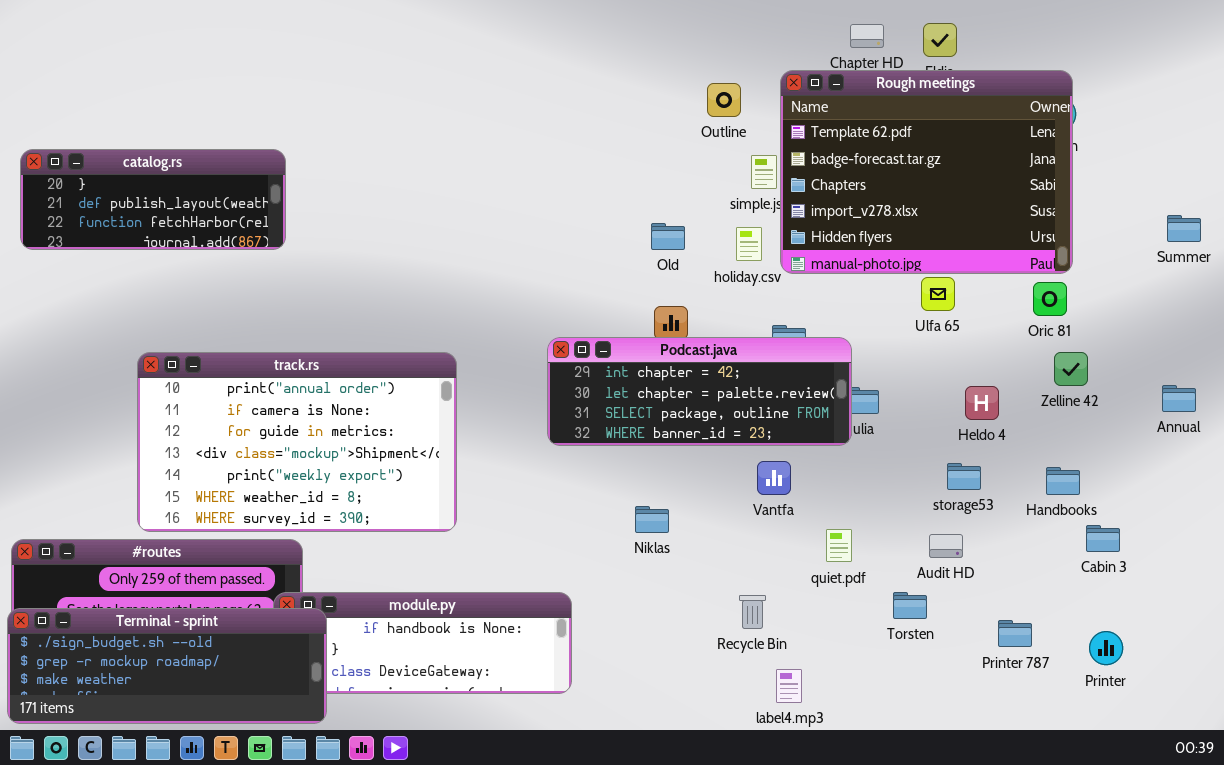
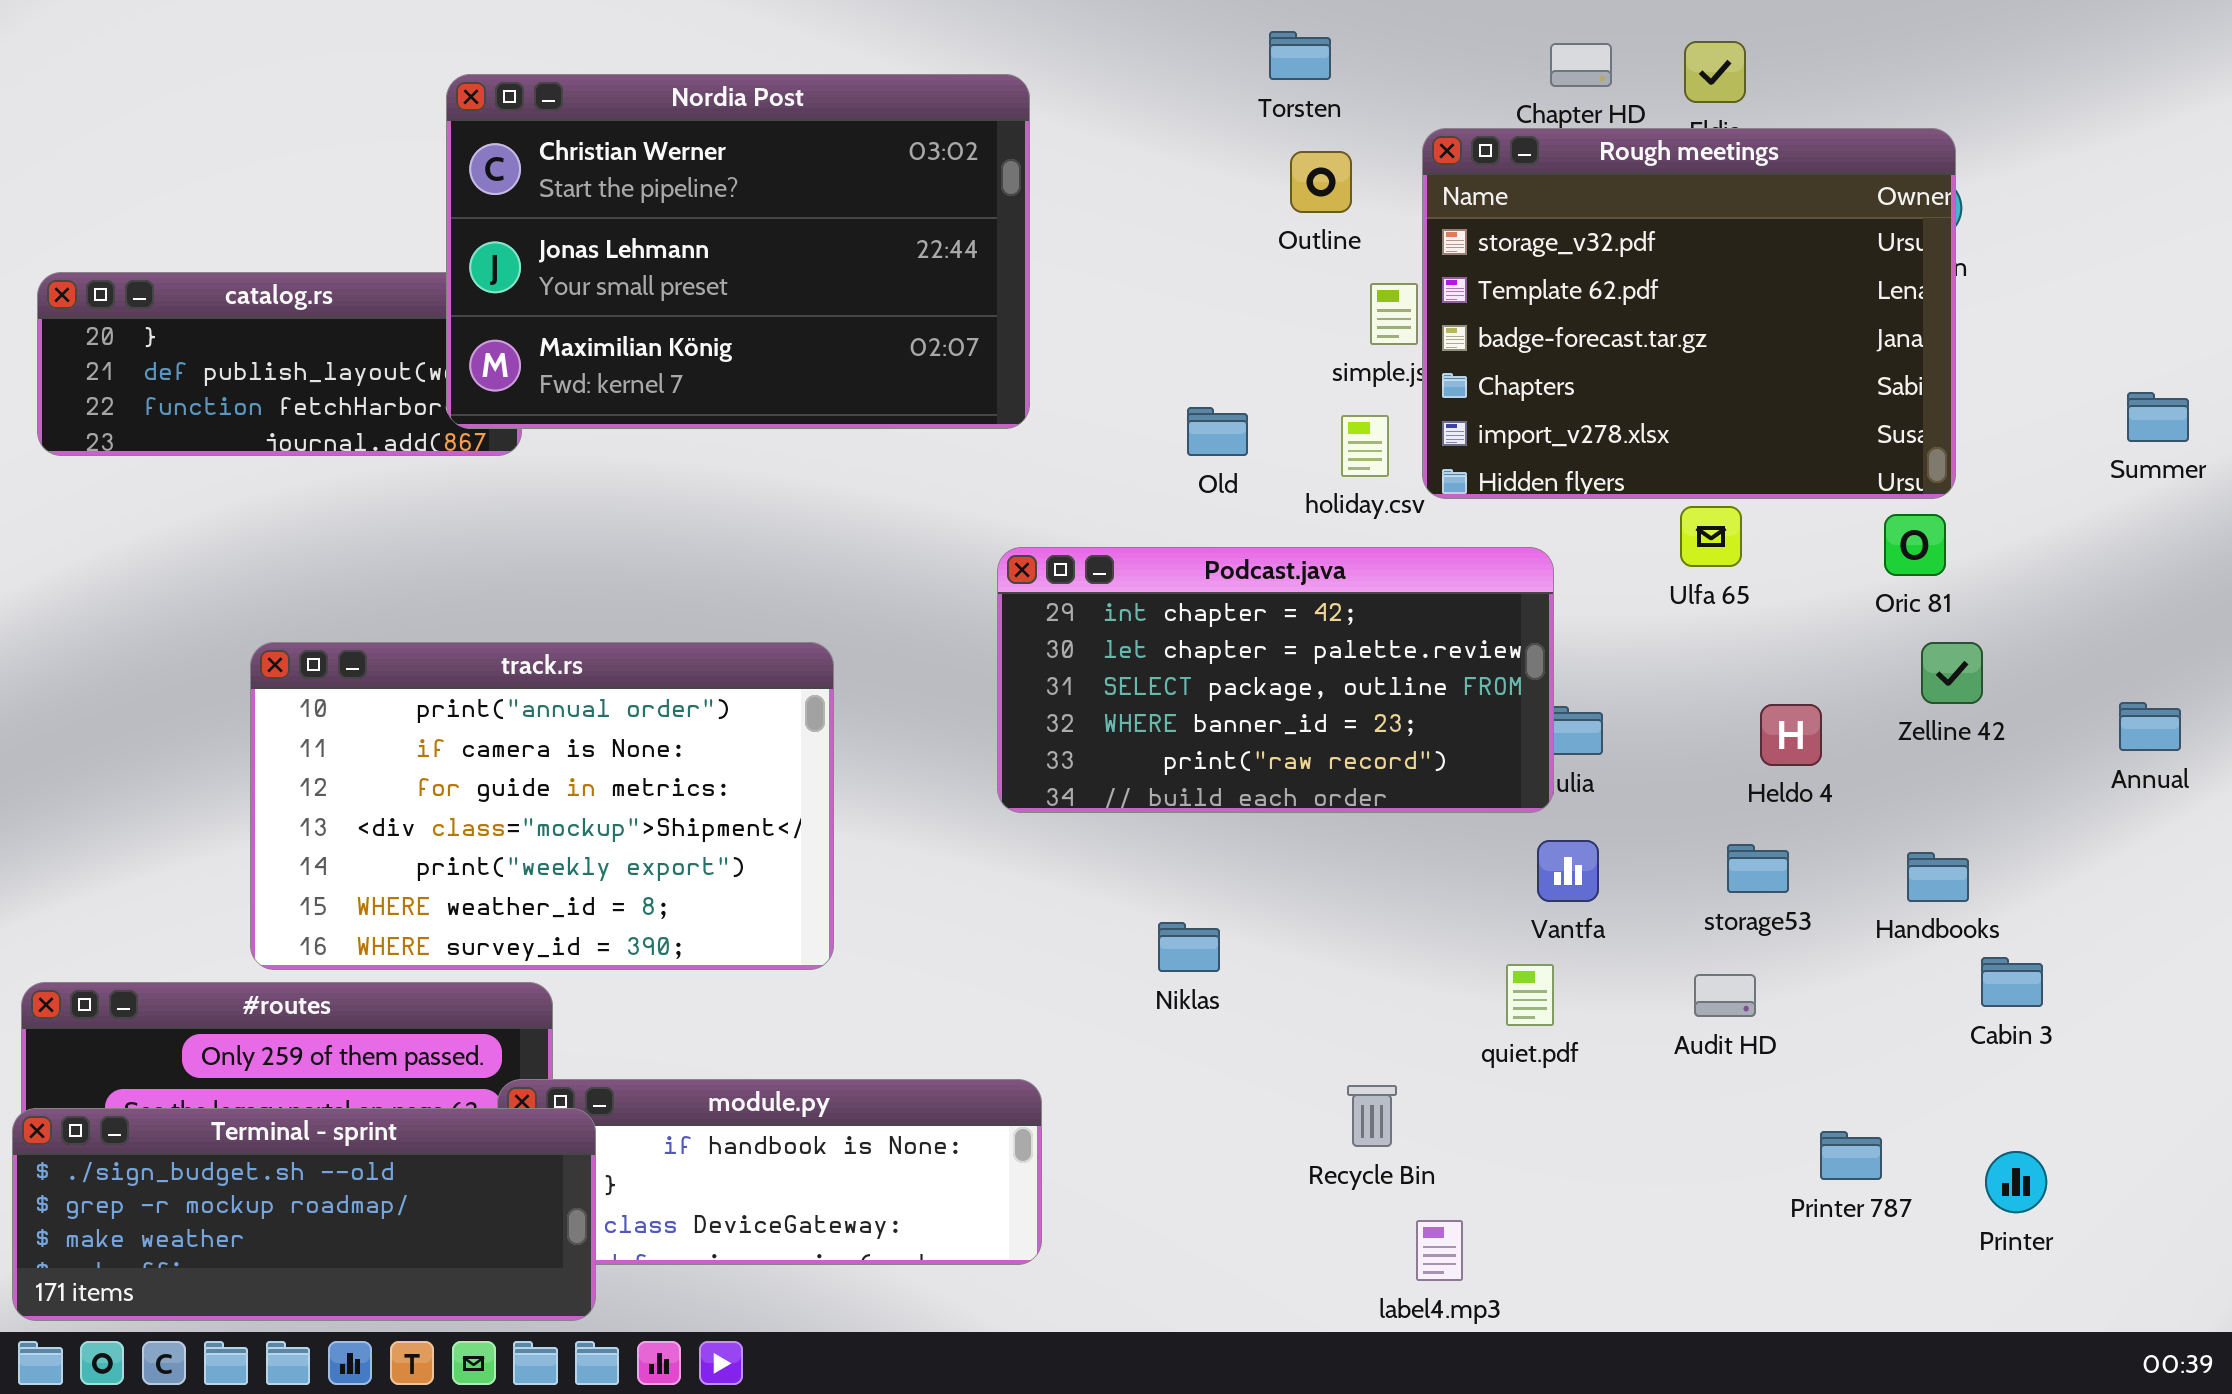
Nordia Post: none -> [446,74,1030,429], opened
Rough meetings: [780,70,1073,274] -> [1422,128,1956,499], scrolled up 1 row
Podcast.java: [547,337,852,446] -> [997,547,1554,813], resized
Vantfa: [757,461,791,495] -> [1537,840,1599,902], moved
Torsten: [893,592,927,619] -> [1269,31,1331,80], moved

